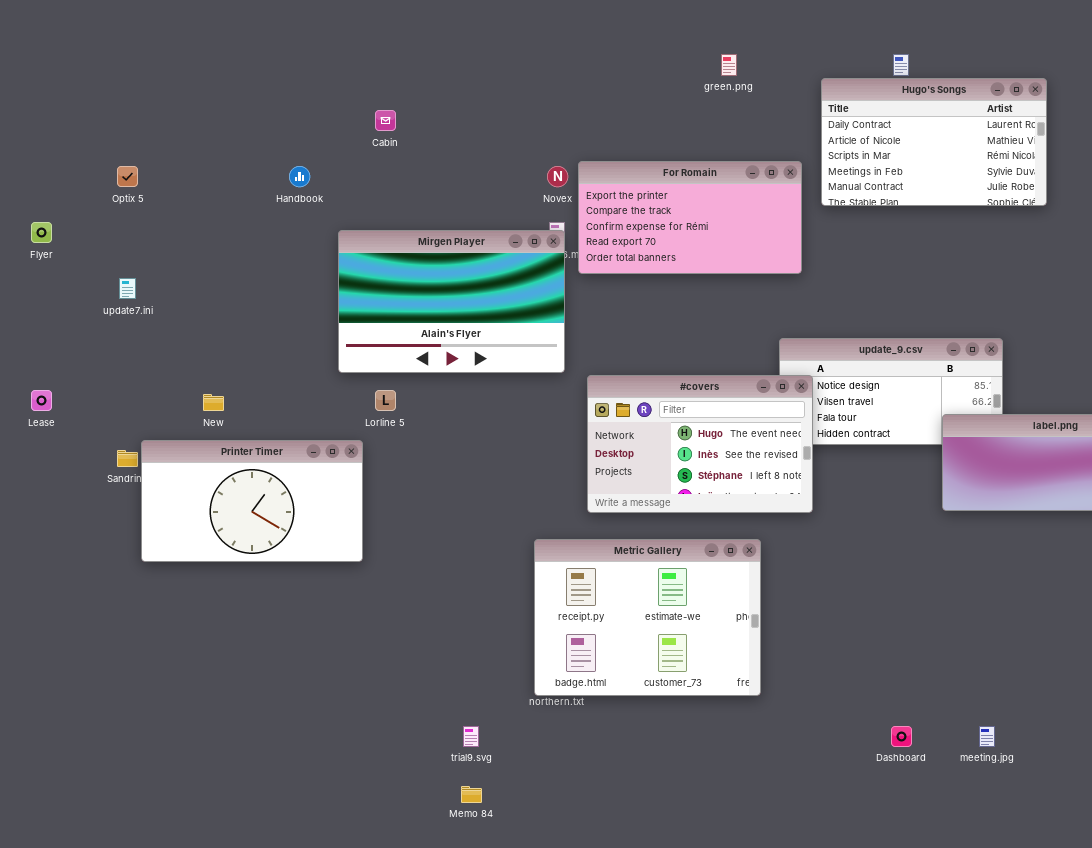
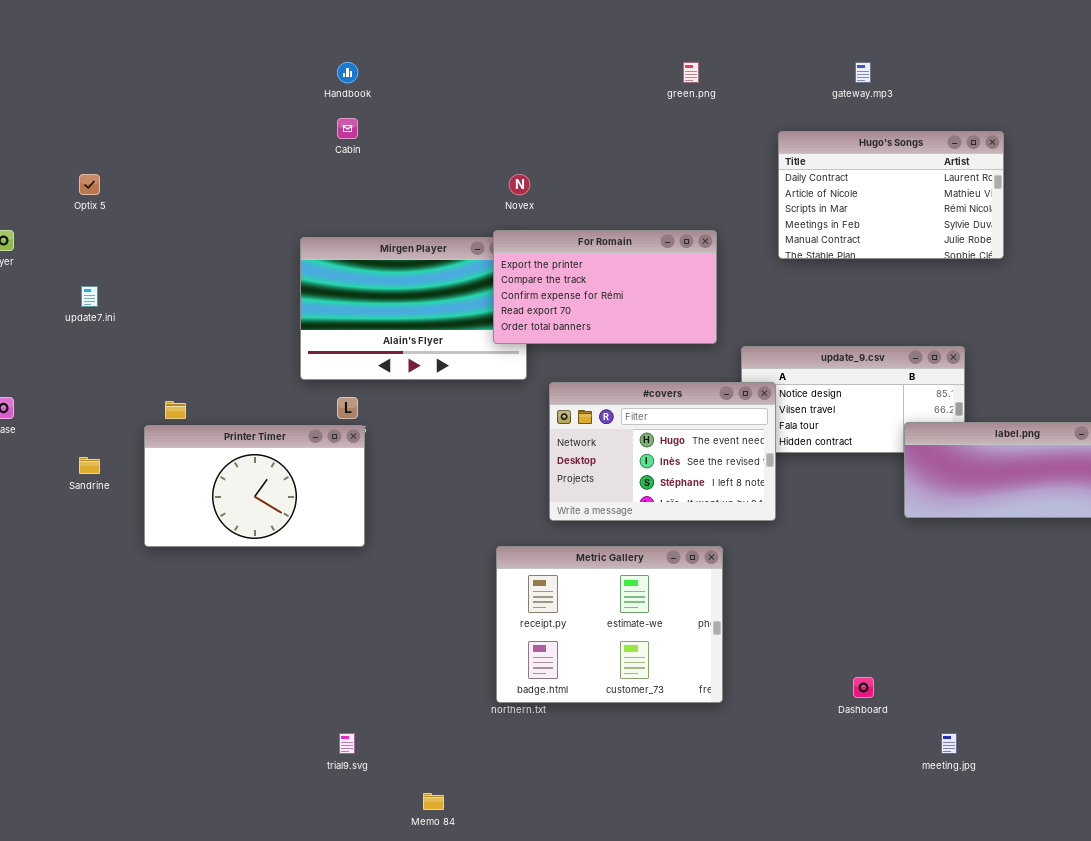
Hugo's Songs: [821,78,1047,206] -> [778,131,1004,259], moved
For Romain: [578,161,802,274] -> [493,230,717,344], moved
Handbook: [289,166,310,187] -> [337,62,358,83], moved
Printer Timer: [141,440,363,562] -> [144,425,365,547], moved
trial9.svg: [463,726,479,747] -> [339,733,355,754], moved
Dashboard: [891,726,912,747] -> [853,677,874,698], moved

